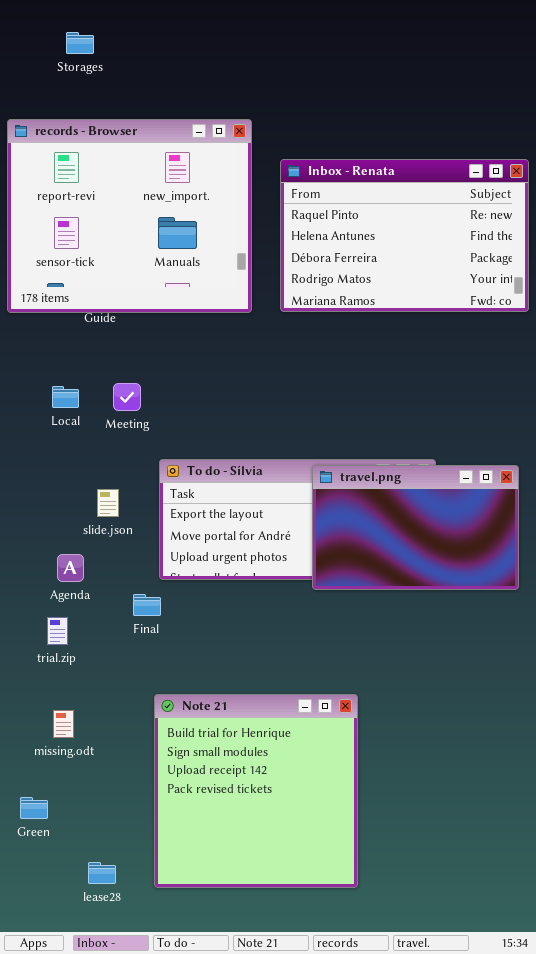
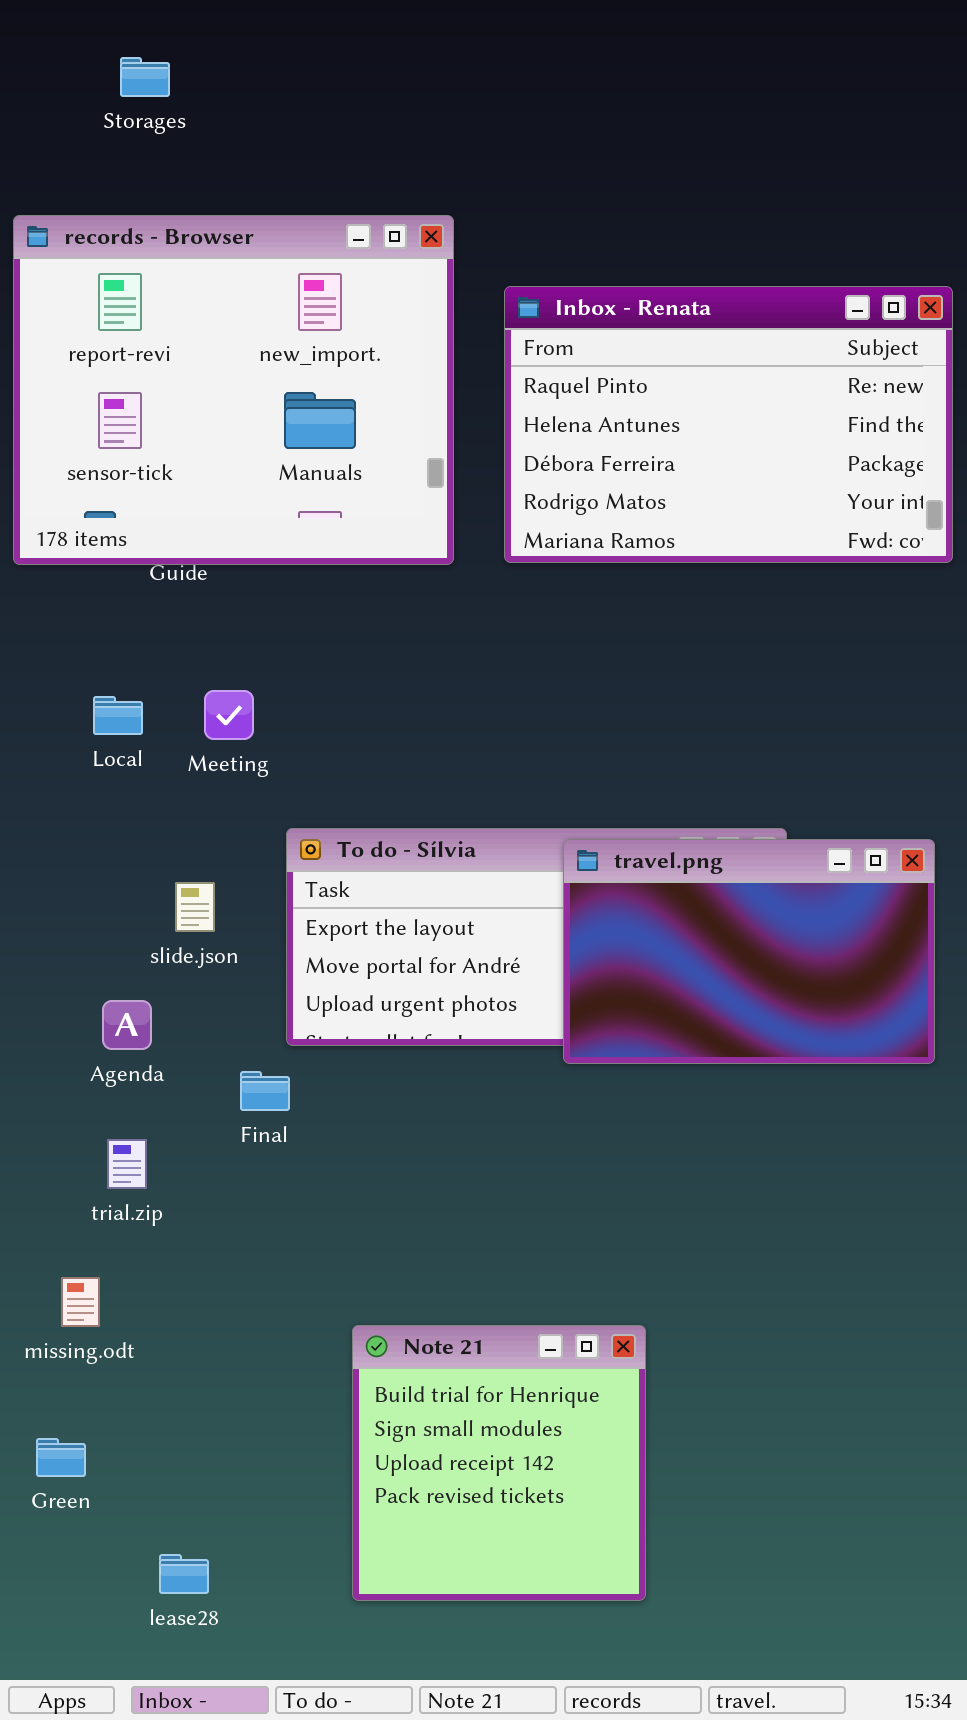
trial.zip: [47,617,68,645] -> [107,1139,147,1189], moved
Note 21: [154,694,358,888] -> [352,1325,646,1601], resized
missing.odt: [53,710,74,738] -> [61,1277,100,1327], moved

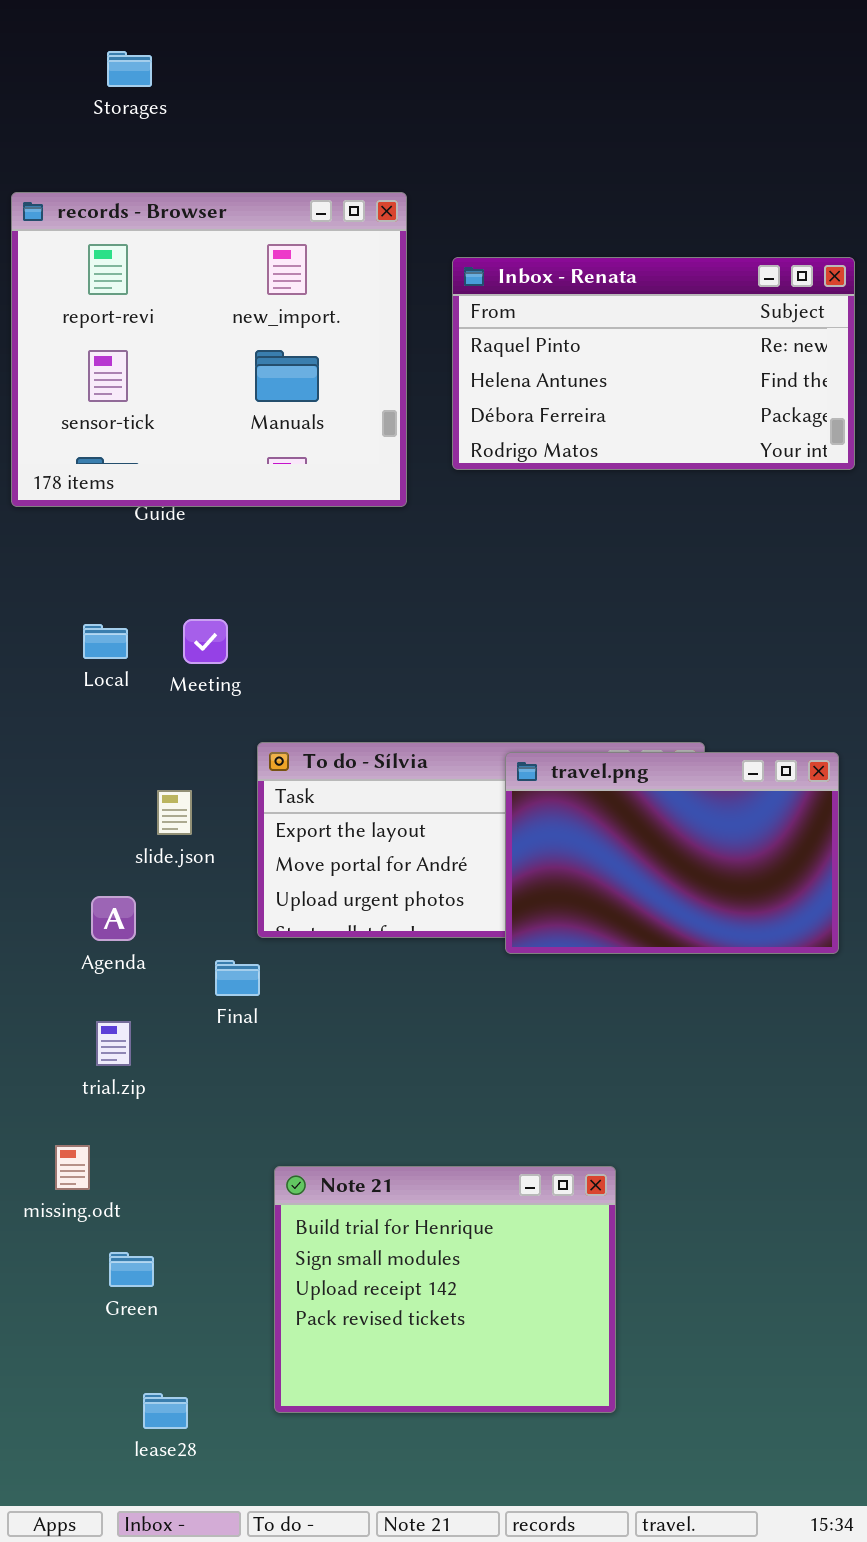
Inbox - Renata: [504,286,953,563] -> [452,257,855,470], resized
Note 21: [352,1325,646,1601] -> [274,1166,616,1413], moved, resized
Green: [36,1438,86,1477] -> [109,1252,154,1287], moved

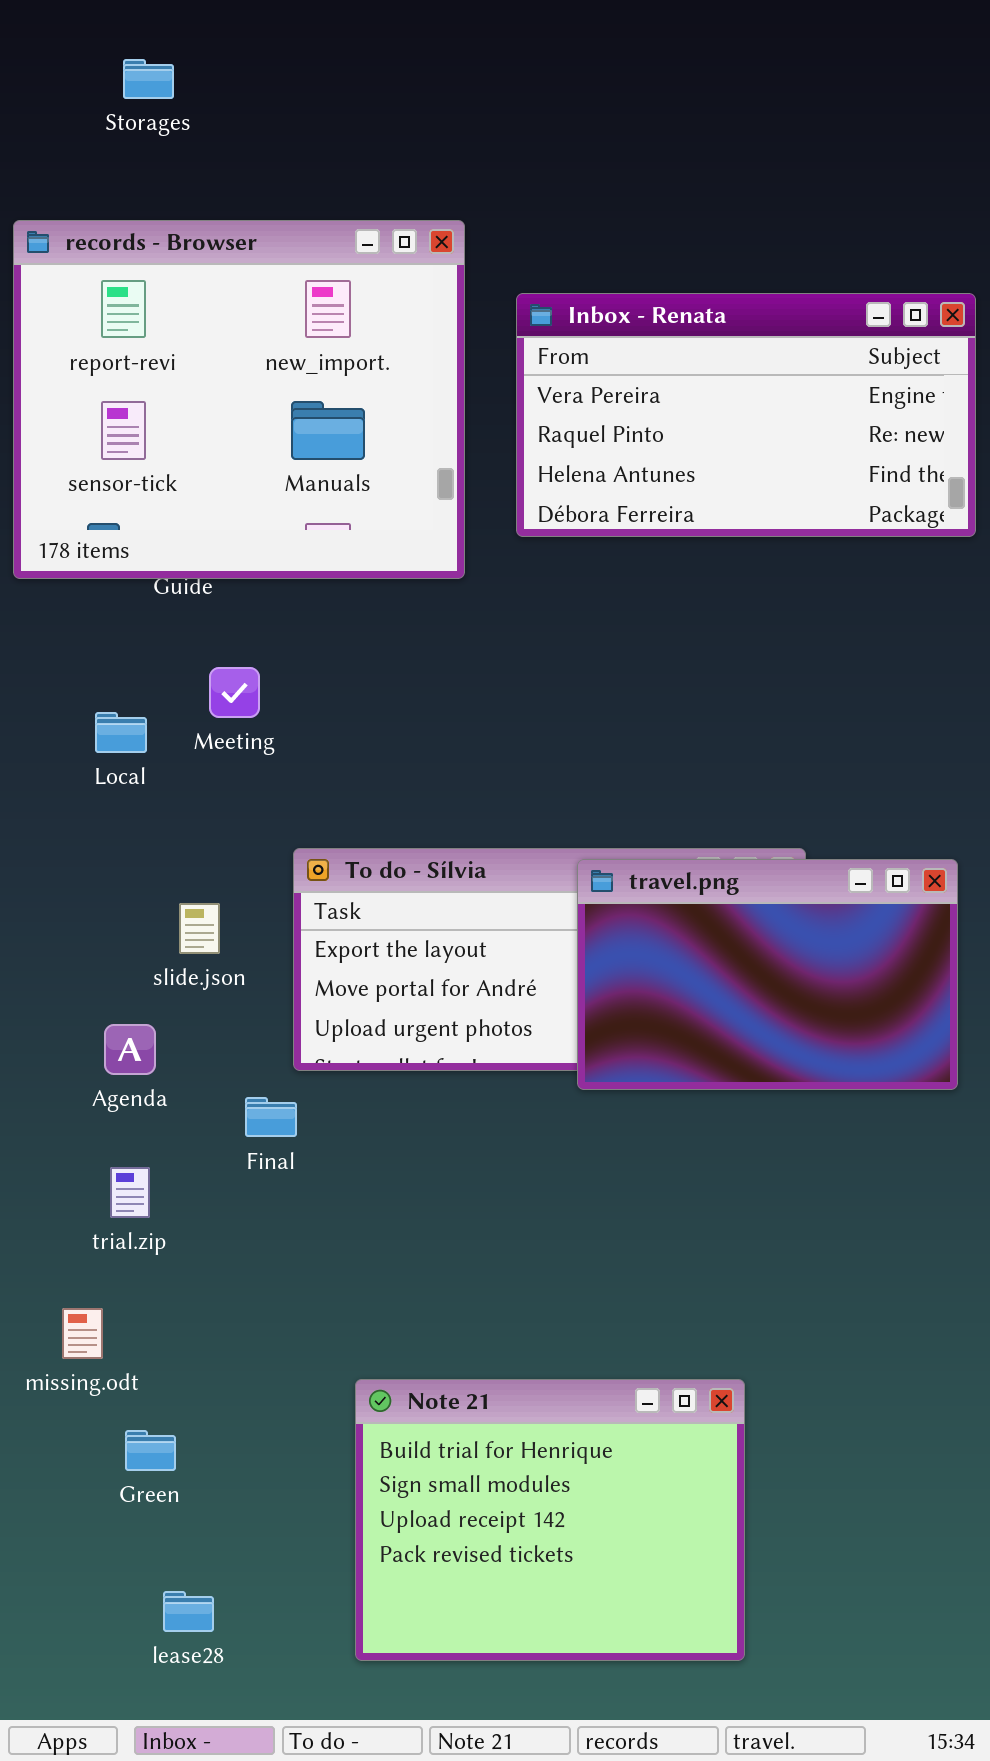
Inbox - Renata: [452,257,855,470] -> [516,293,976,537], scrolled up 1 row
Meeting: [183,619,228,664] -> [209,667,260,718], moved
Note 21: [274,1166,616,1413] -> [355,1379,745,1661], moved

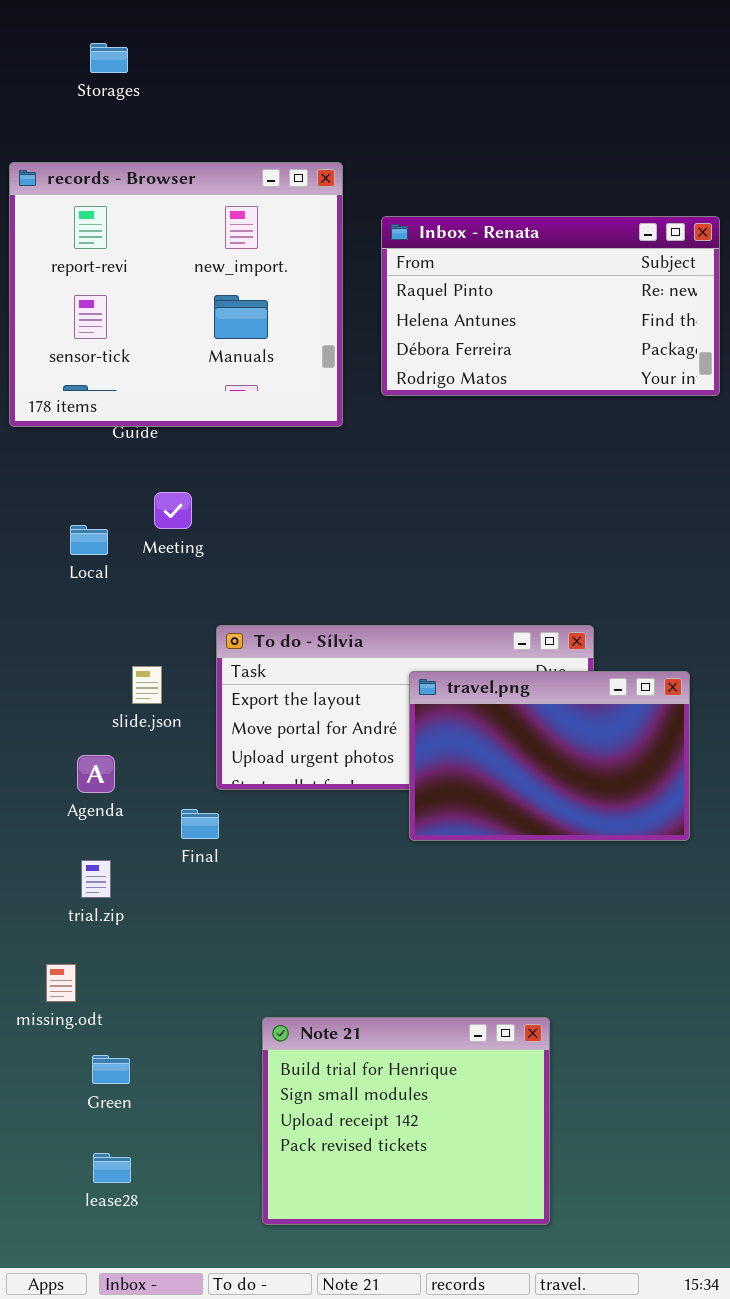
Inbox - Renata: [516,293,976,537] -> [381,216,720,396], scrolled down 1 row
travel.png: [577,859,958,1090] -> [409,671,690,841], moved
lease28: [163,1591,214,1632] -> [93,1153,131,1183], moved

